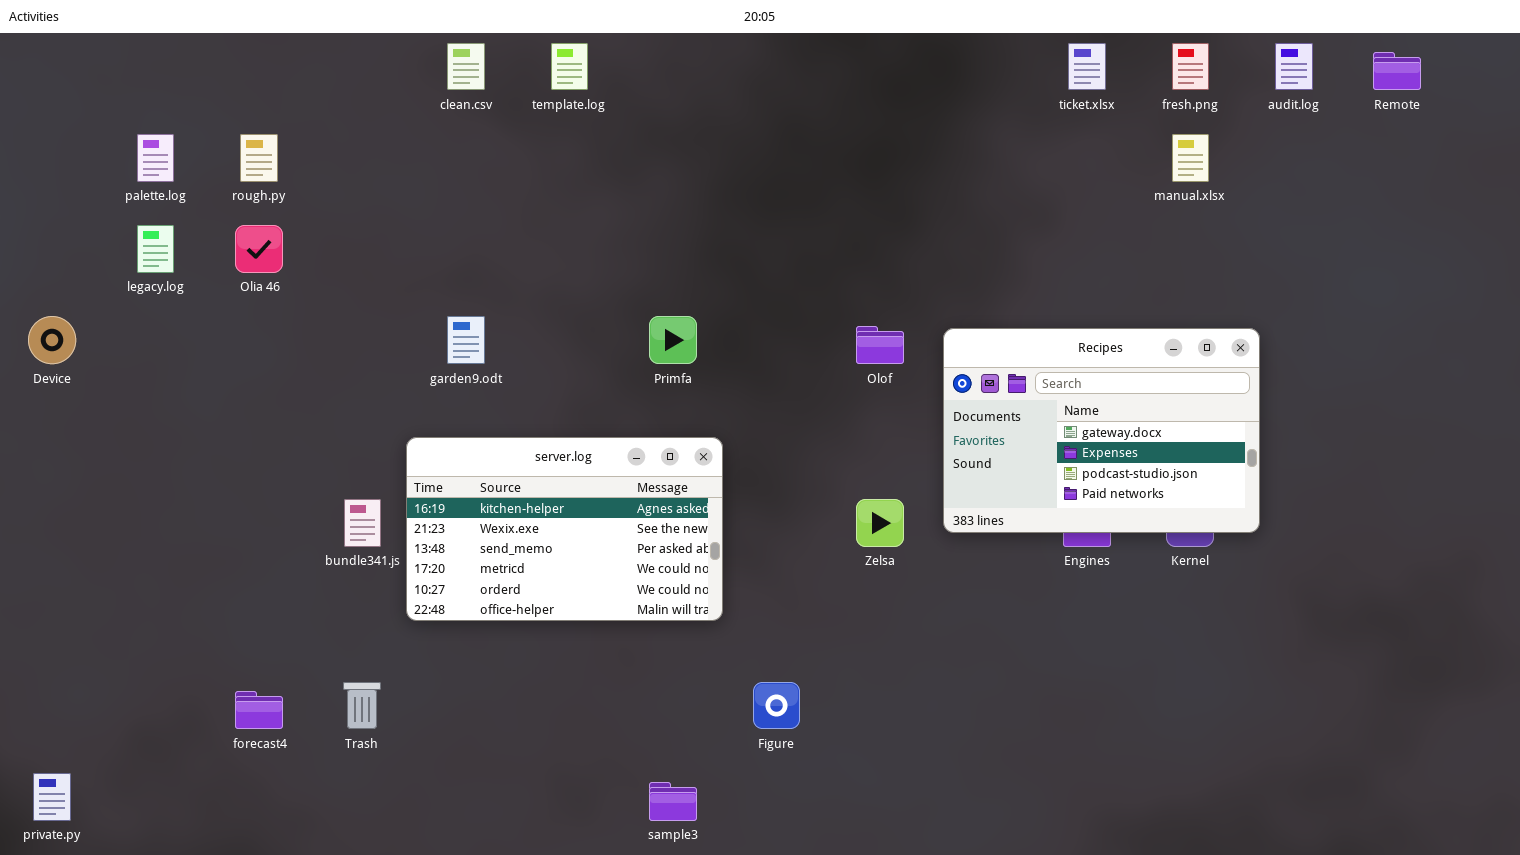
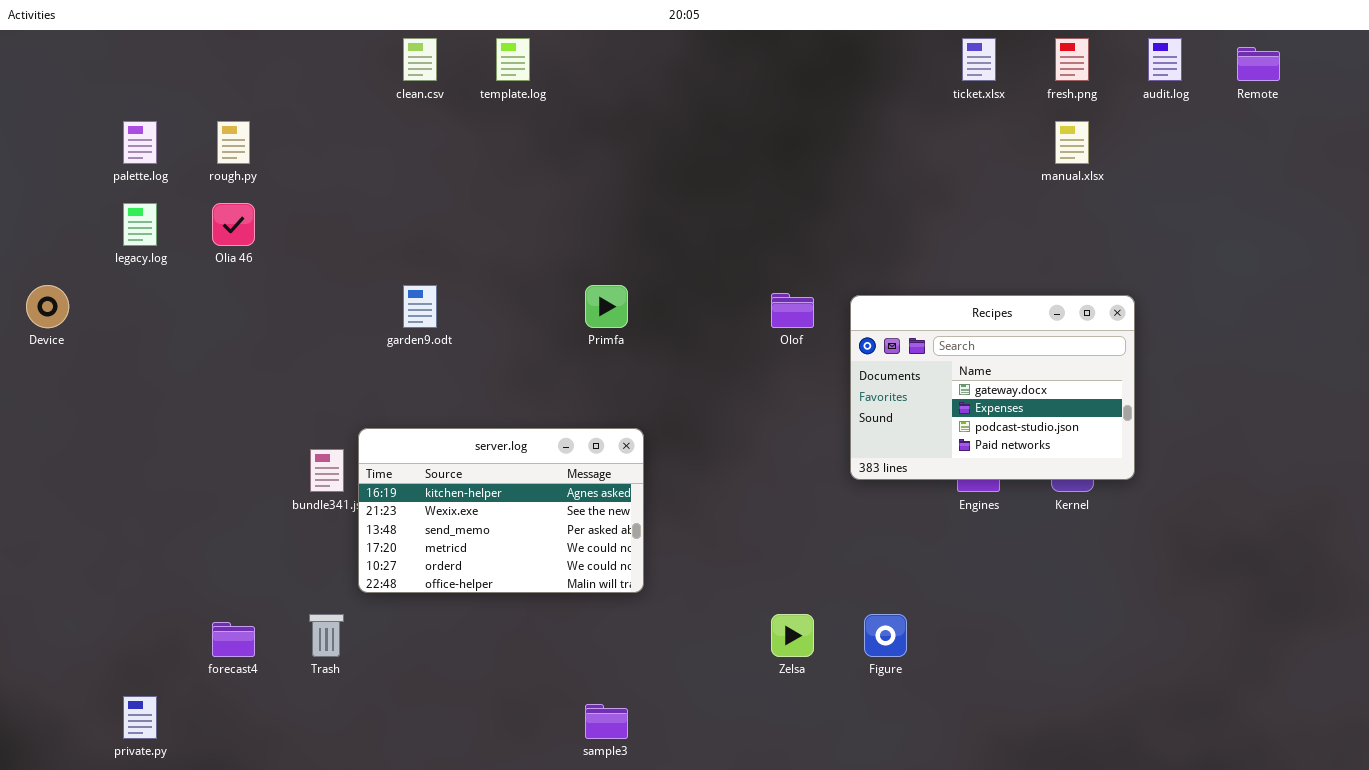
server.log: [406,437,723,621] -> [358,428,644,593], moved
Zelsa: [856,499,904,547] -> [771,614,814,657], moved
Figure: [753,682,800,729] -> [864,614,907,657], moved
private.py: [33,773,71,821] -> [123,696,157,739], moved

